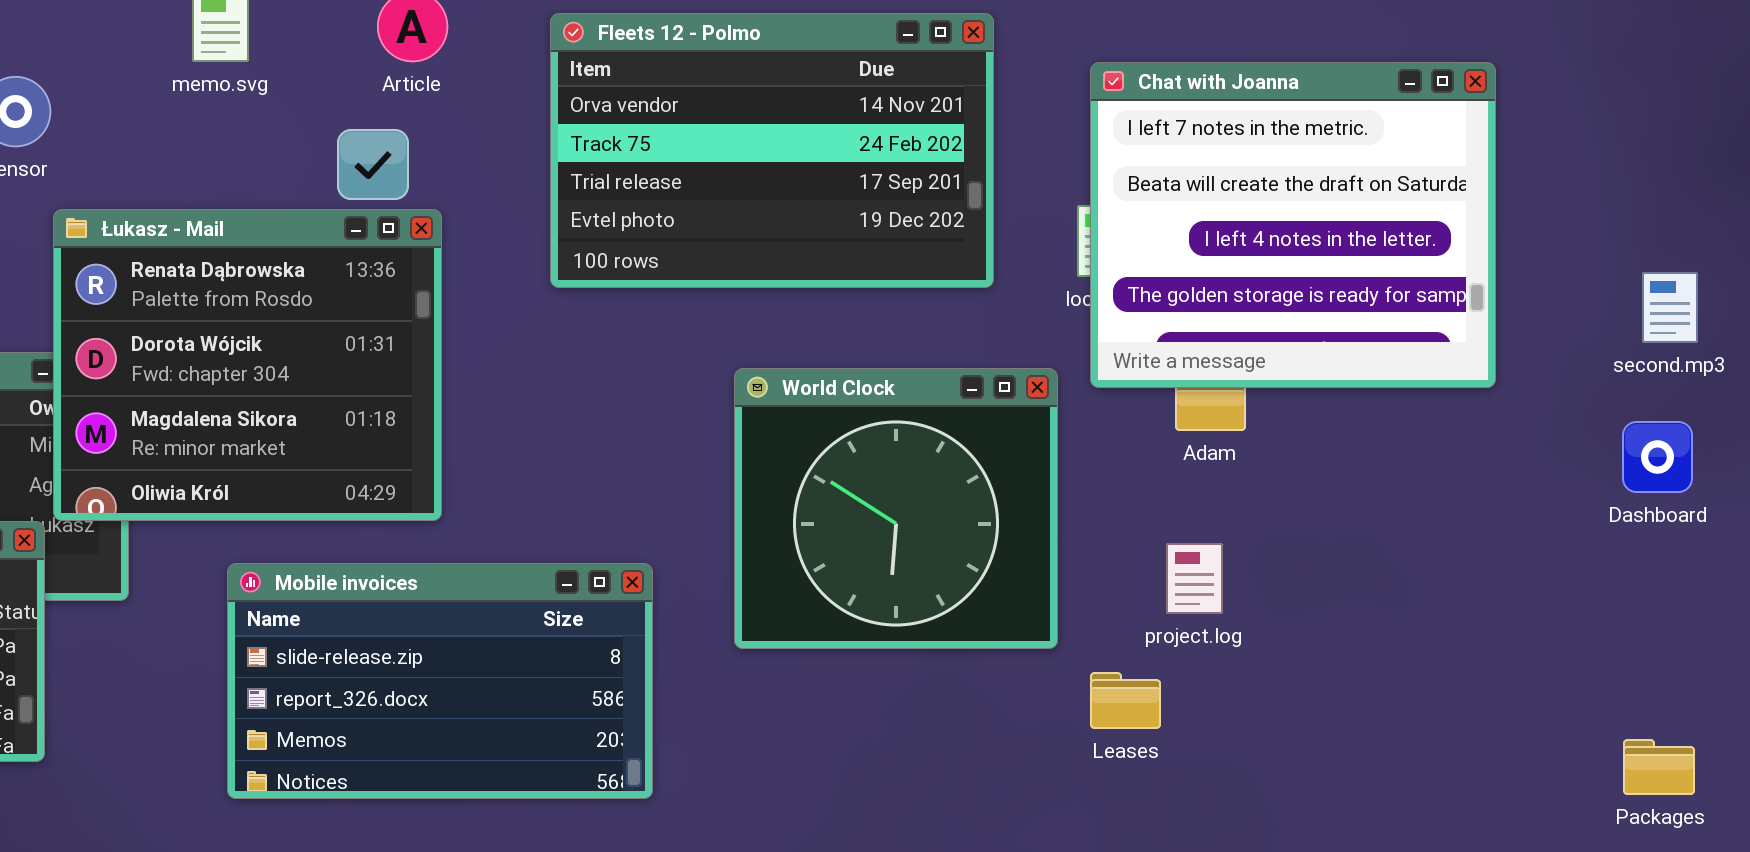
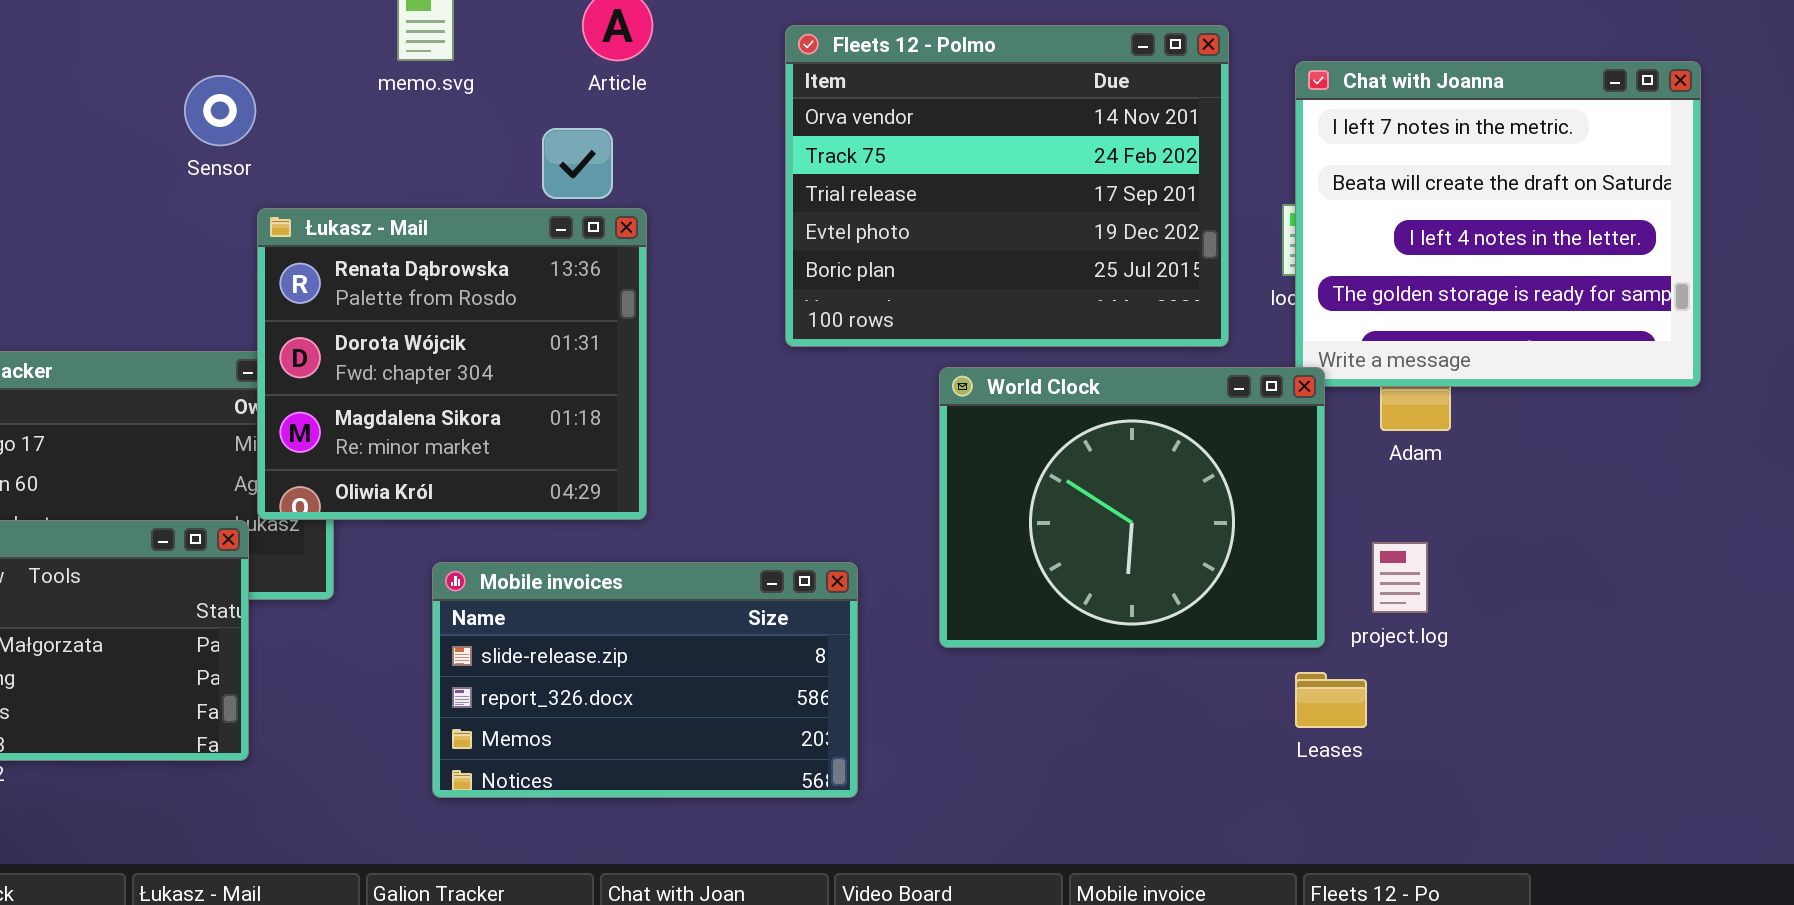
Fleets 12 - Polmo: [550,13,994,288] -> [785,25,1229,347], moved, resized
World Clock: [734,368,1058,649] -> [939,367,1325,648], resized

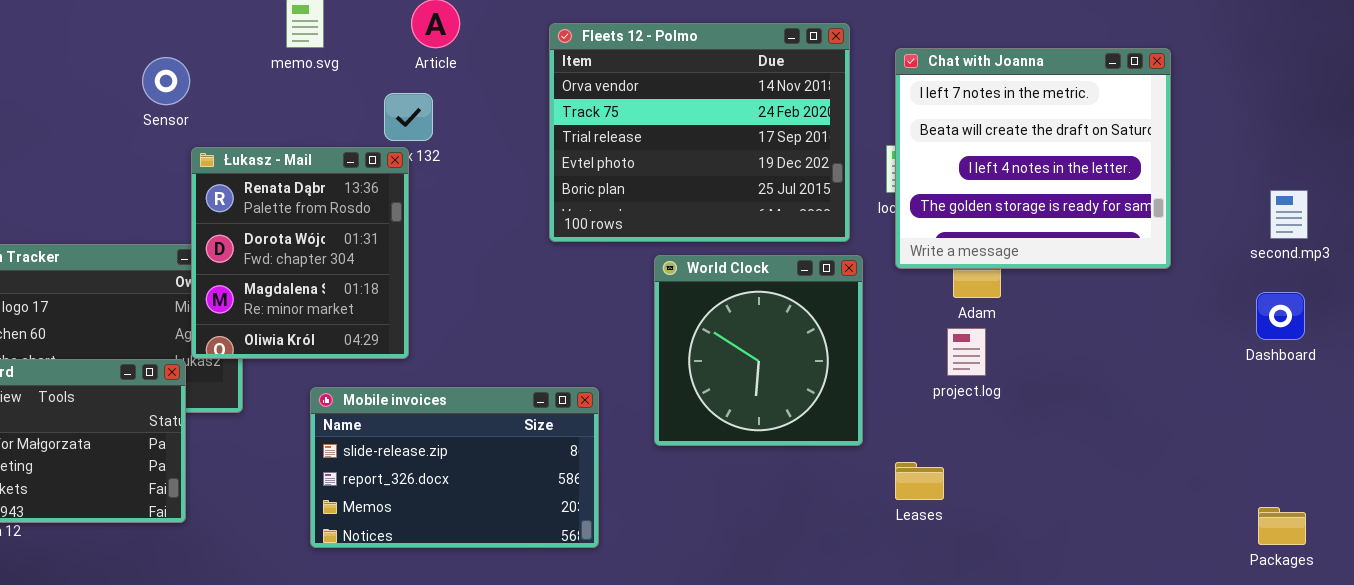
Łukasz - Mail: [257,208,647,520] -> [191,147,409,359], resized
World Clock: [939,367,1325,648] -> [654,255,863,446], resized
project.log: [1372,542,1428,613] -> [947,328,986,376], moved

